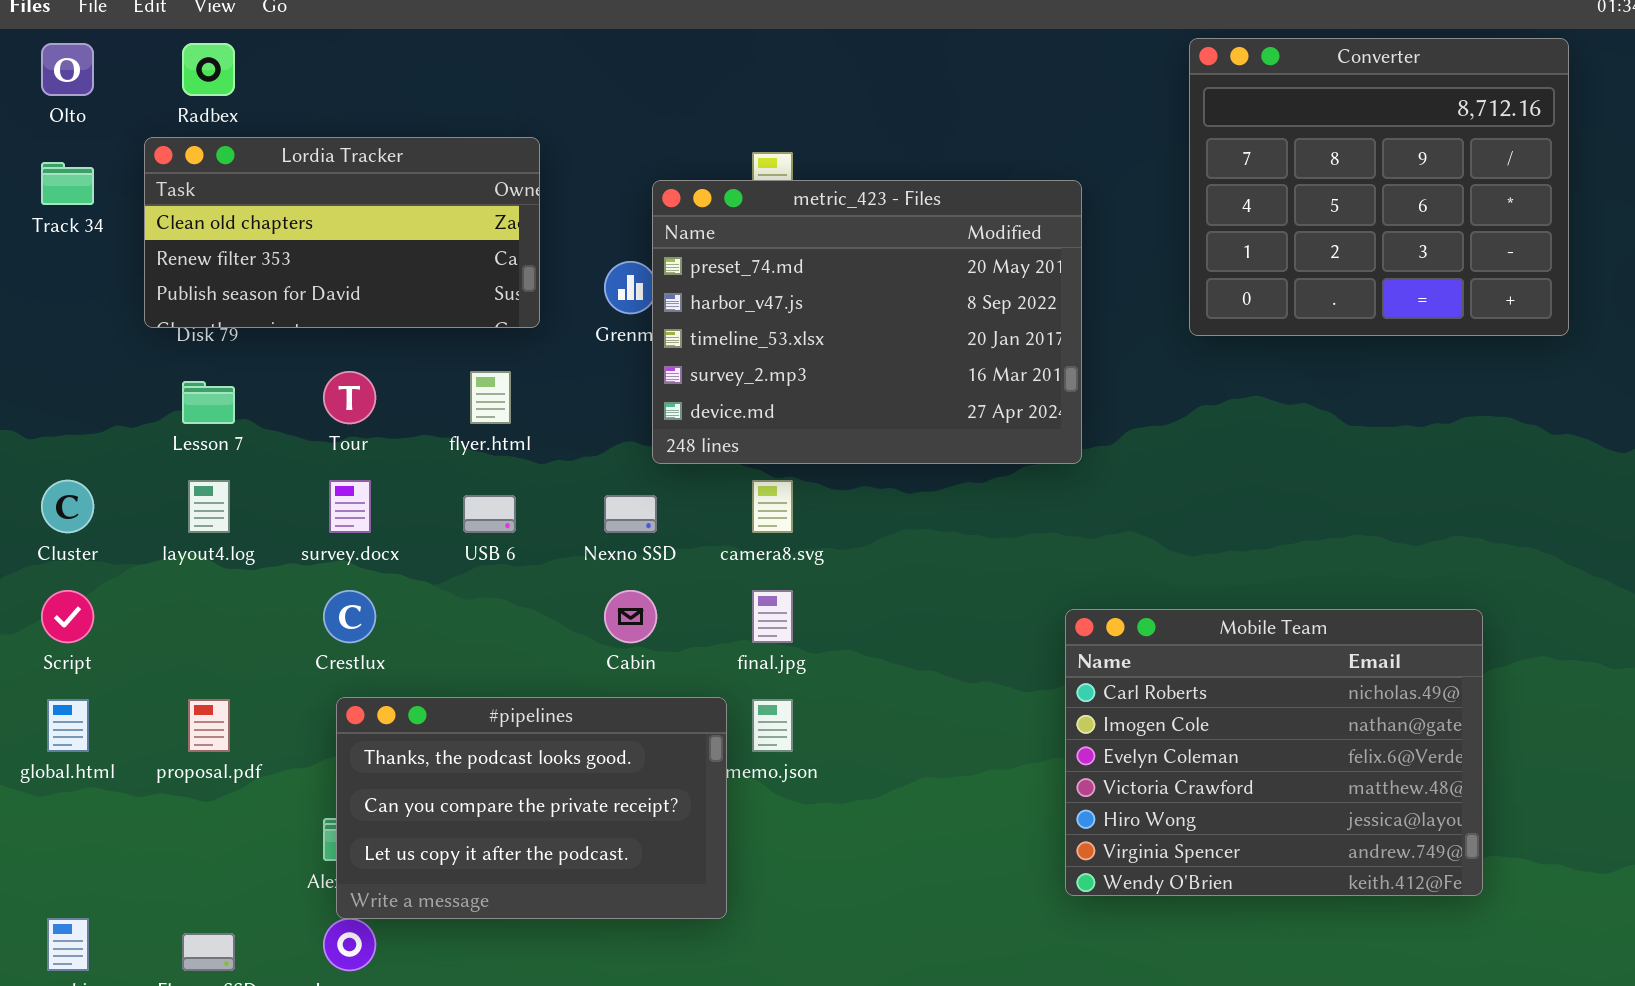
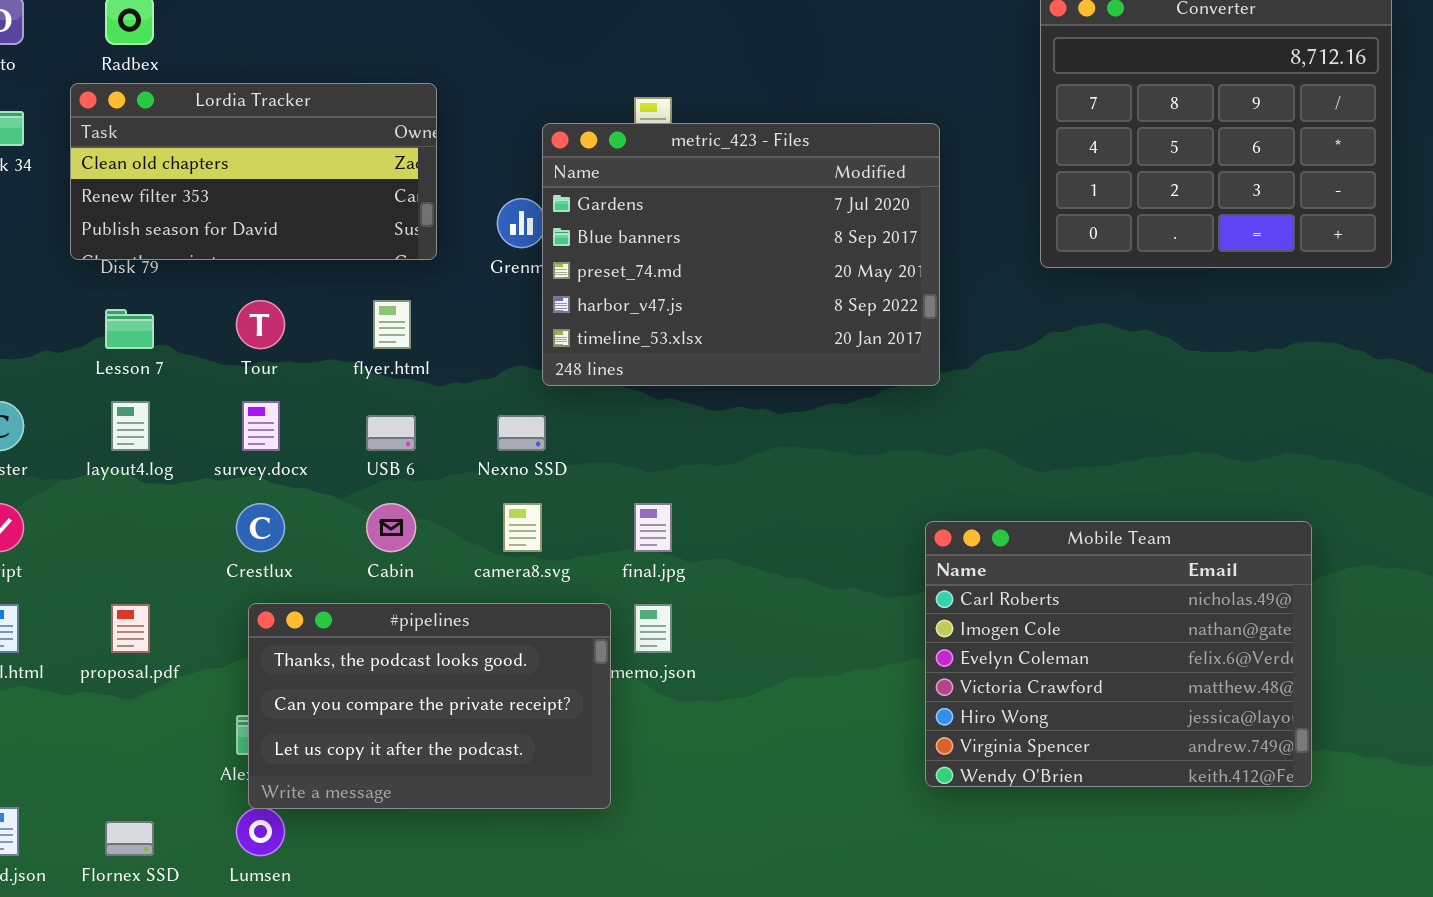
metric_423 - Files: [652,180,1082,464] -> [542,123,940,386], scrolled up 2 rows
camera8.svg: [752,480,793,533] -> [503,503,542,552], moved
Cabin: [604,590,657,643] -> [366,503,416,552], moved

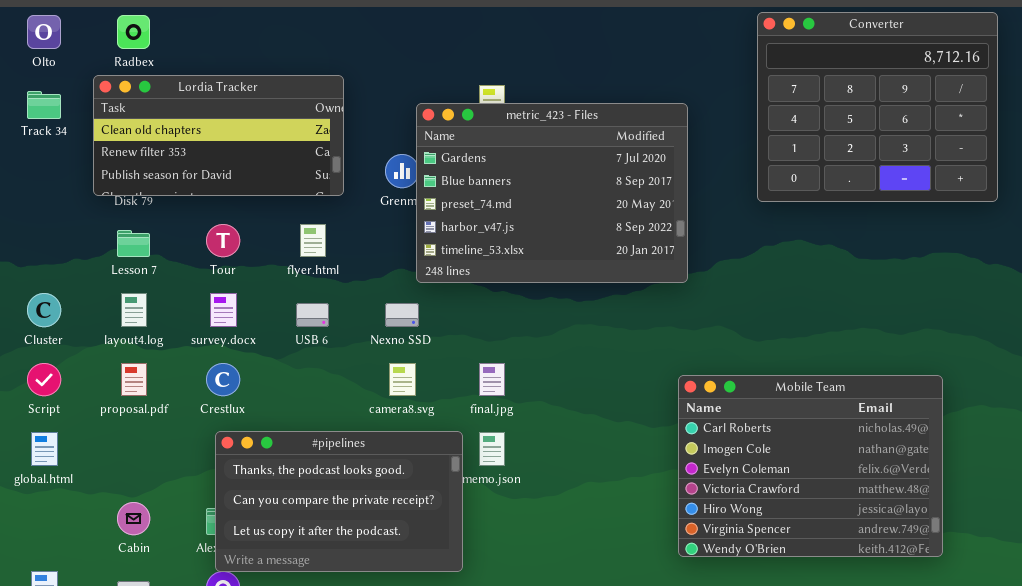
Cabin: [366,503,416,552] -> [117,502,150,535], moved
proposal.pdf: [111,604,150,653] -> [121,363,147,396], moved

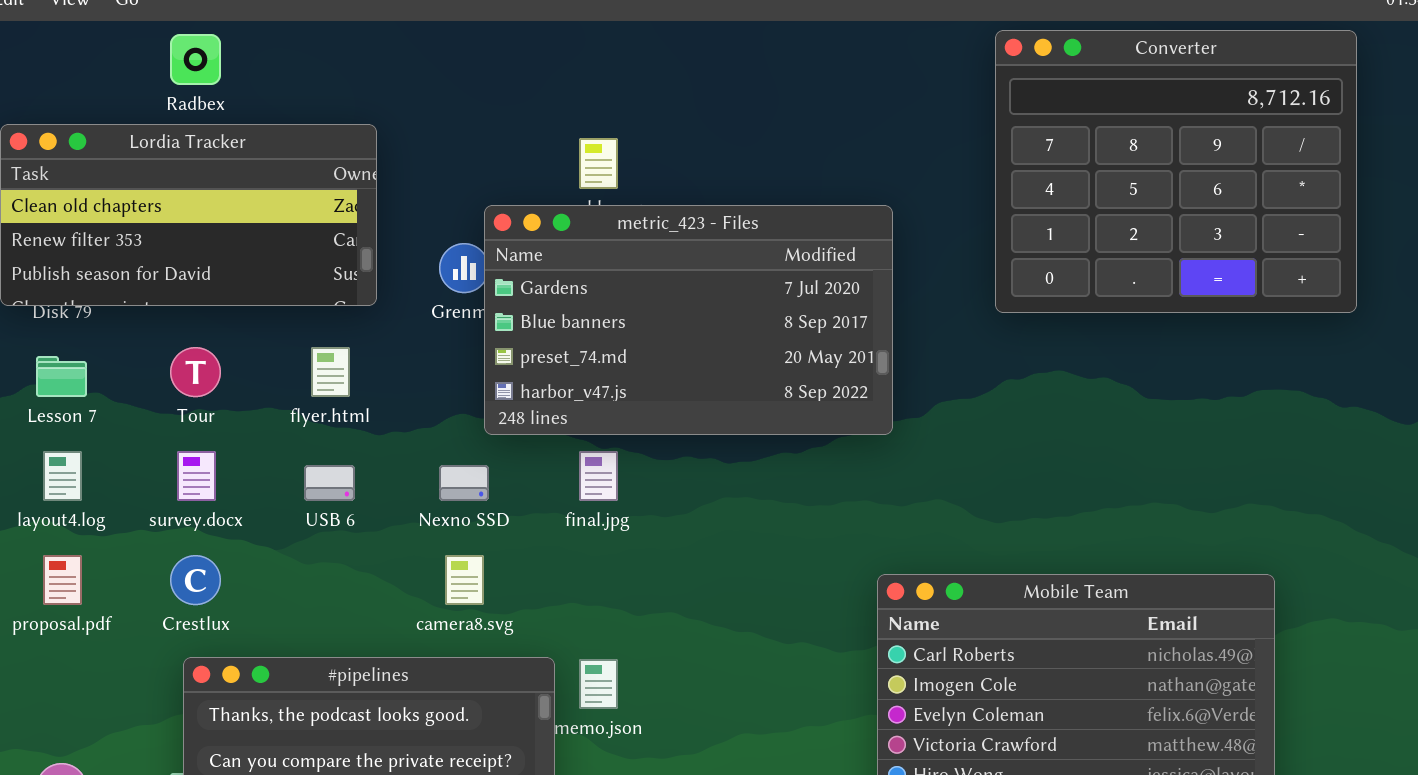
Radbex: [117,15,150,49] -> [170,34,221,85], moved
metric_423 - Files: [416,103,688,283] -> [484,205,893,435], resized
final.jpg: [479,363,505,396] -> [579,451,618,501], moved

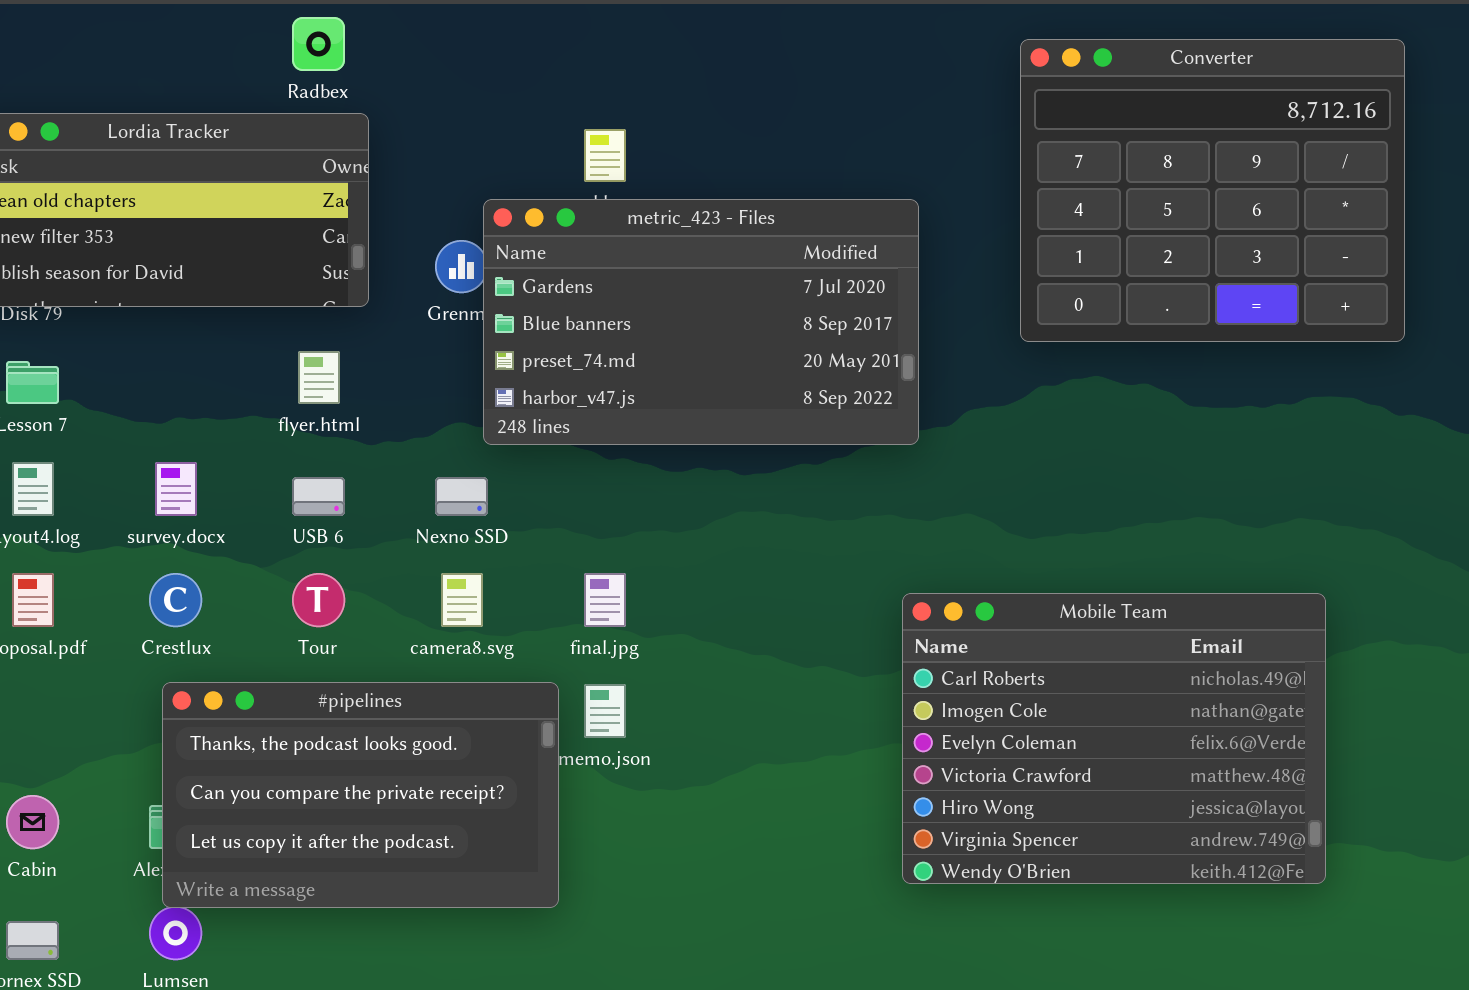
Converter: [995,30,1357,313] -> [1020,39,1405,342], moved
Radbex: [170,34,221,85] -> [292,17,345,71], moved
Tour: [170,347,221,397] -> [292,573,345,627], moved
final.jpg: [579,451,618,501] -> [584,573,626,627], moved

